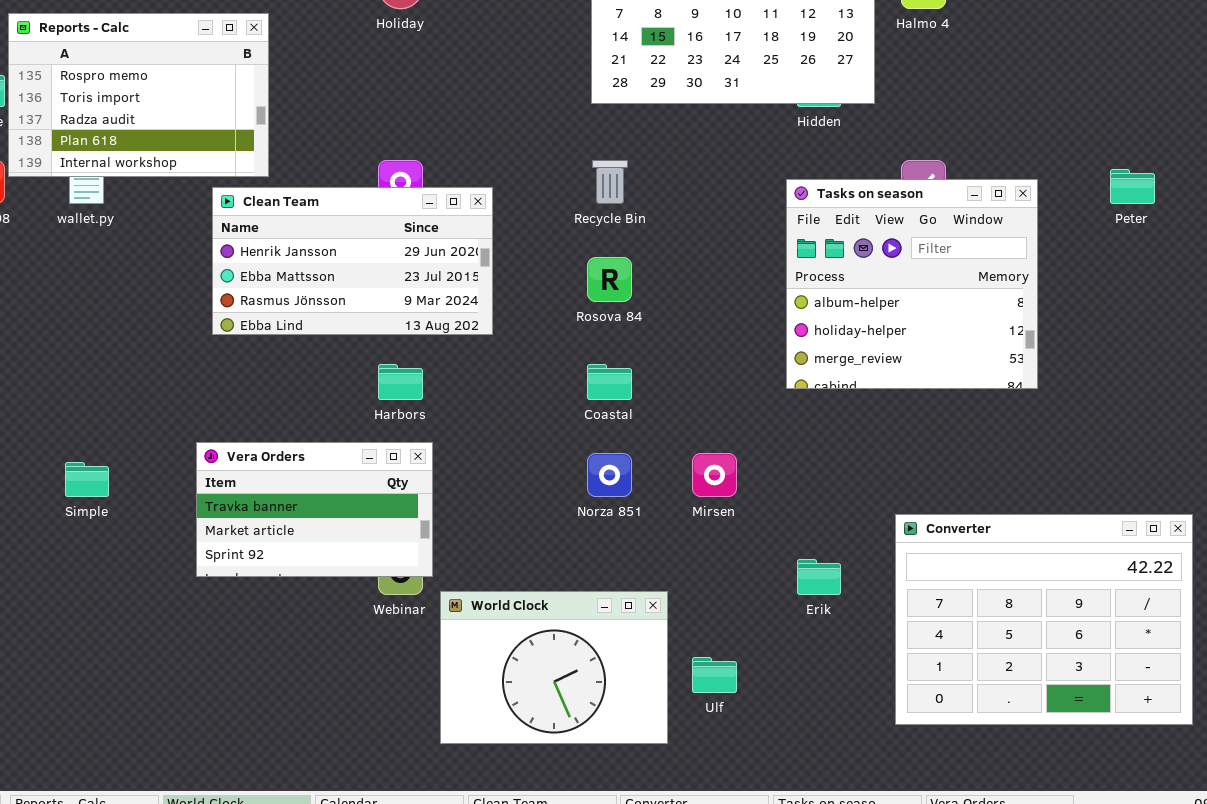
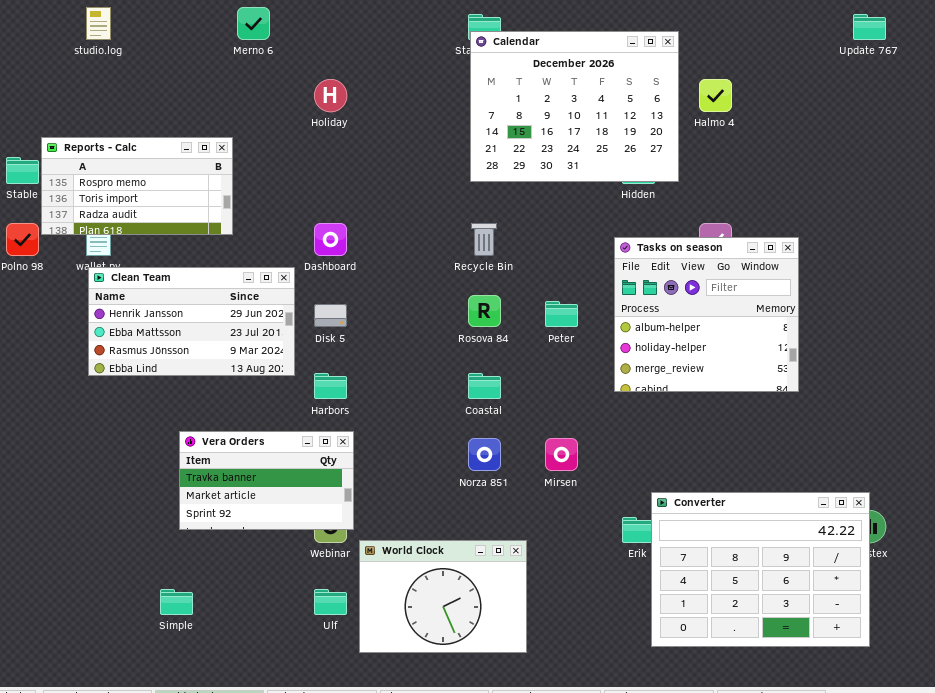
Reports - Calc: [8,13,269,177] -> [41,137,233,235], resized
Peter: [1110,169,1155,204] -> [545,301,578,327], moved
Clean Team: [212,187,493,335] -> [88,267,295,376], moved
Simple: [65,462,109,497] -> [160,589,193,615], moved
Converter: [895,514,1193,725] -> [651,492,870,647], moved
Ulf: [692,657,737,693] -> [314,589,347,615], moved

